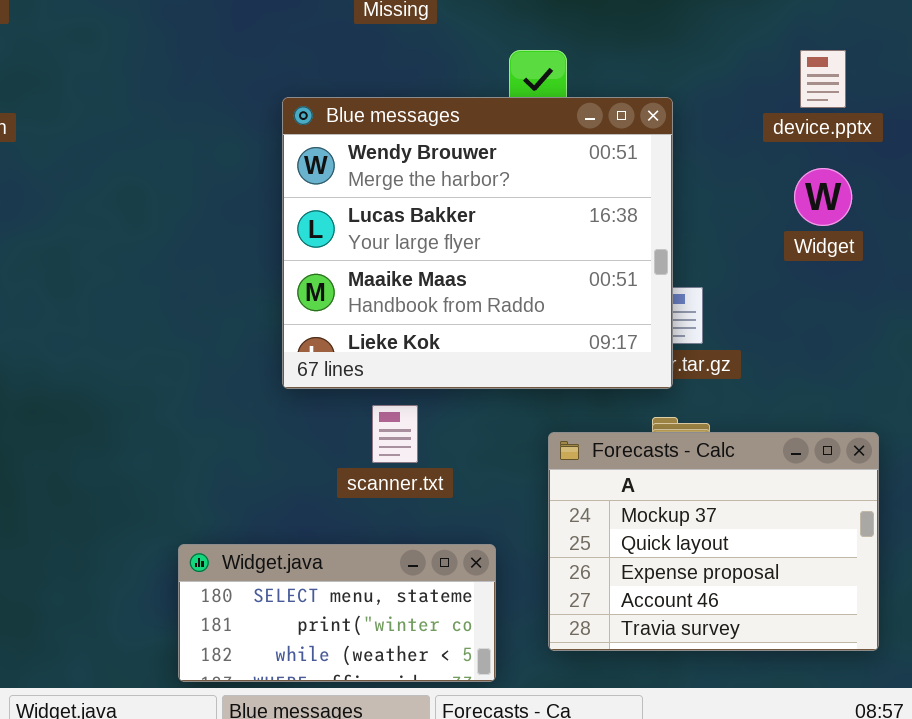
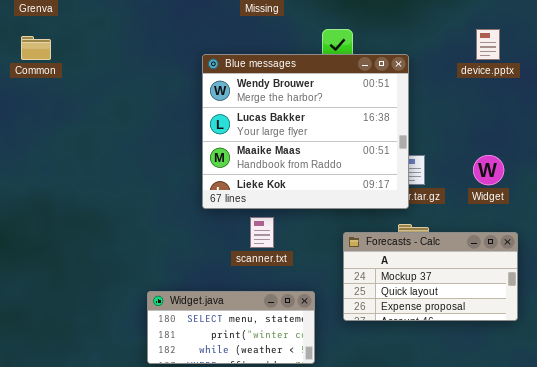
Widget: [794,168,852,226] -> [473,155,504,185], moved
Forecasts - Calc: [548,432,879,651] -> [343,232,518,321], resized

